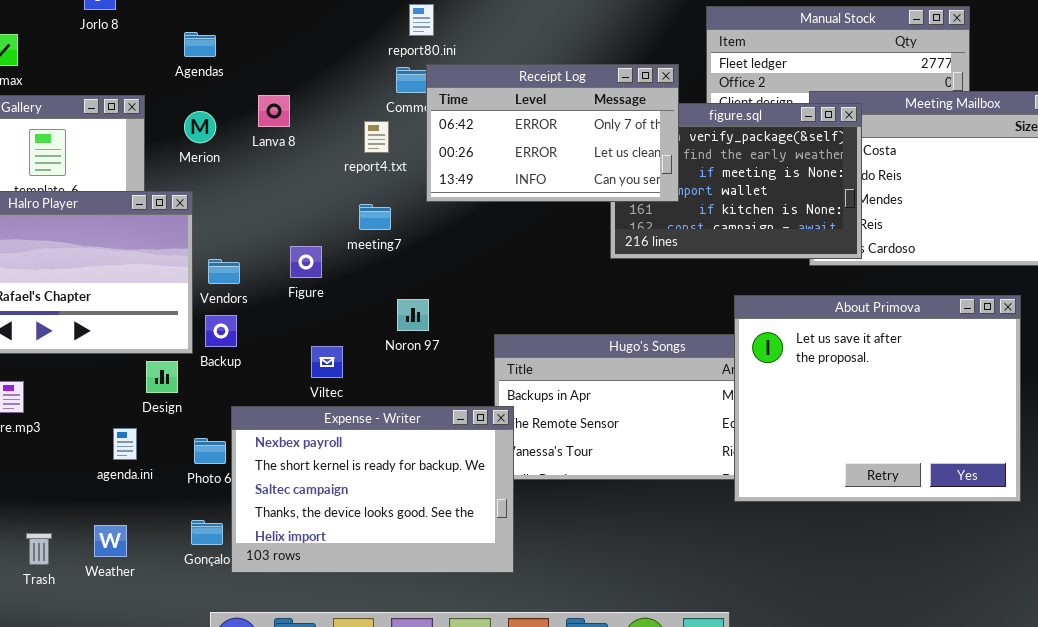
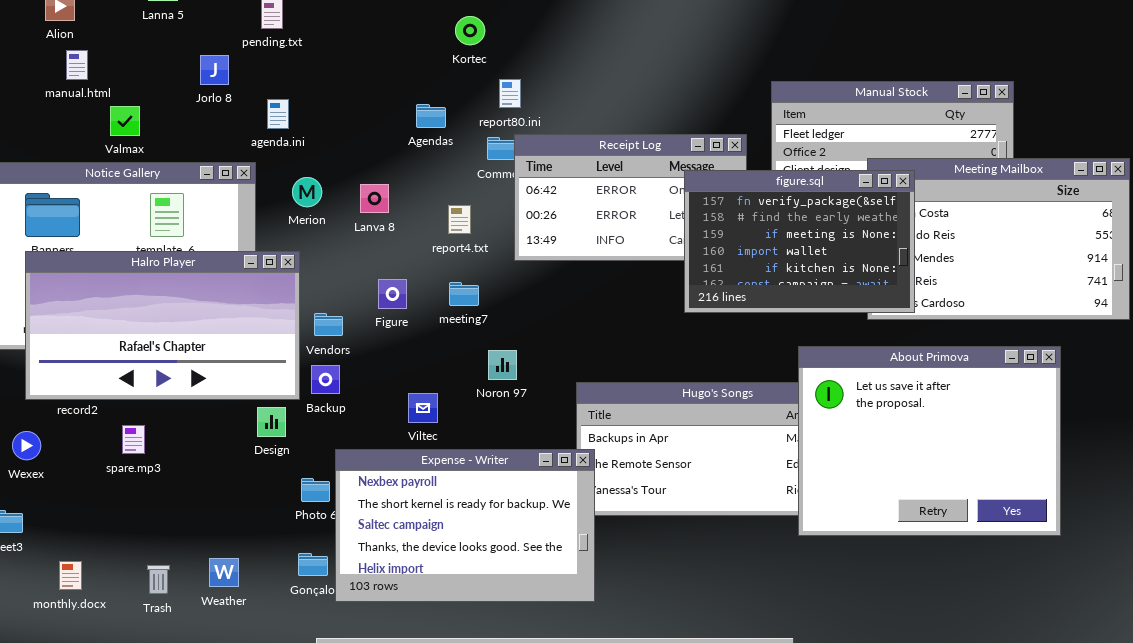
Agendas: [184,32,216,57] -> [416,104,446,128], moved
Lanva 8: [258,95,290,127] -> [360,184,389,213], moved
figure.sql: [610,103,862,259] -> [684,170,915,313], raised
report4.txt: [364,121,389,153] -> [448,205,471,234], moved
meeting7: [359,204,391,230] -> [449,282,479,306], moved
Figure: [290,246,322,278] -> [378,279,407,309], moved
agenda.ini: [113,428,137,460] -> [267,99,289,129], moved

